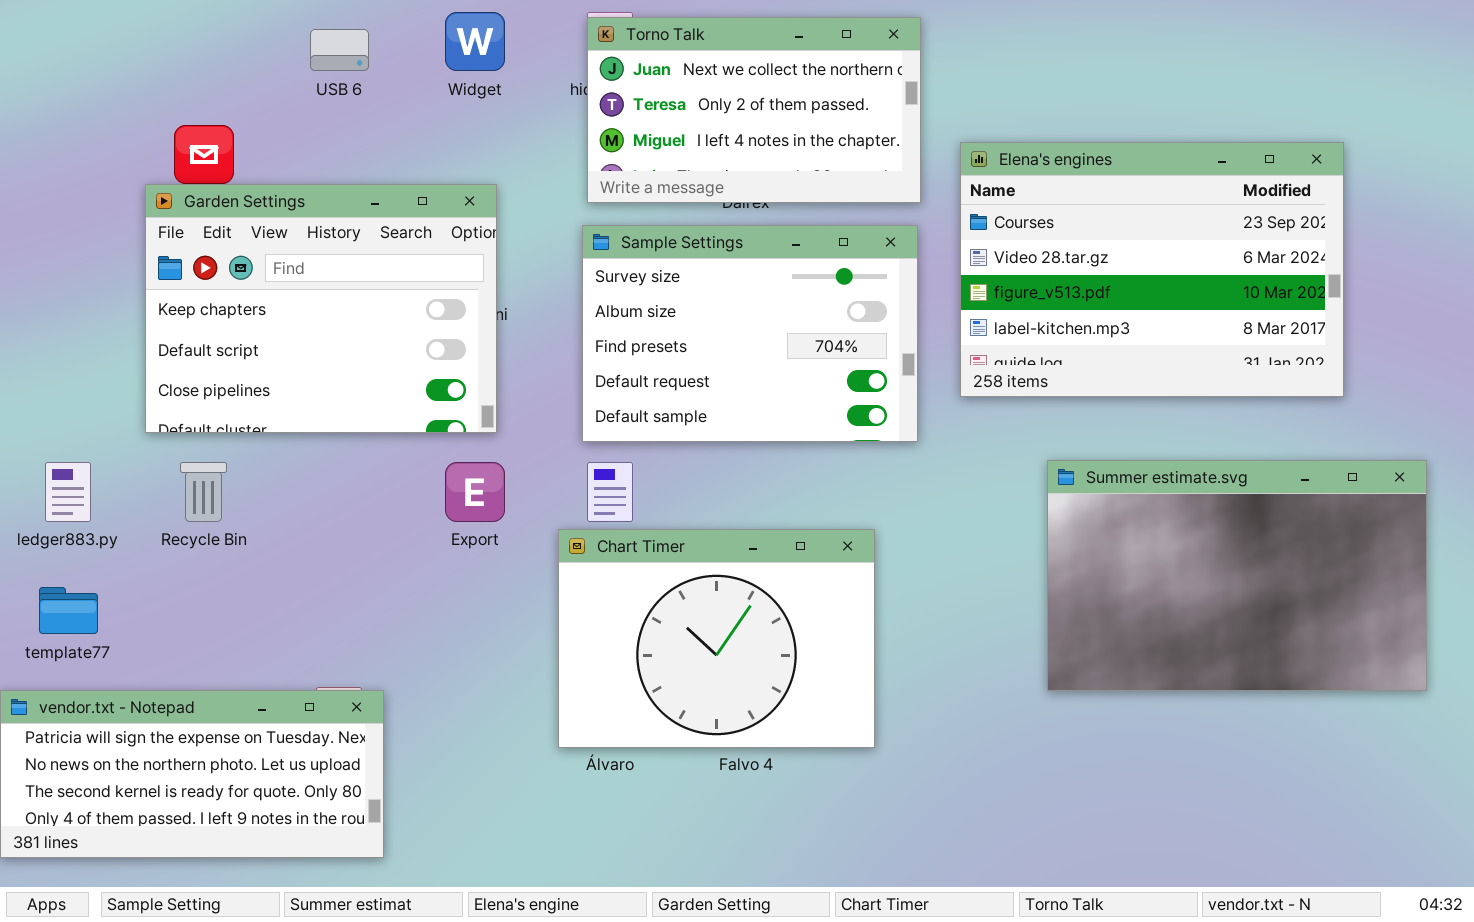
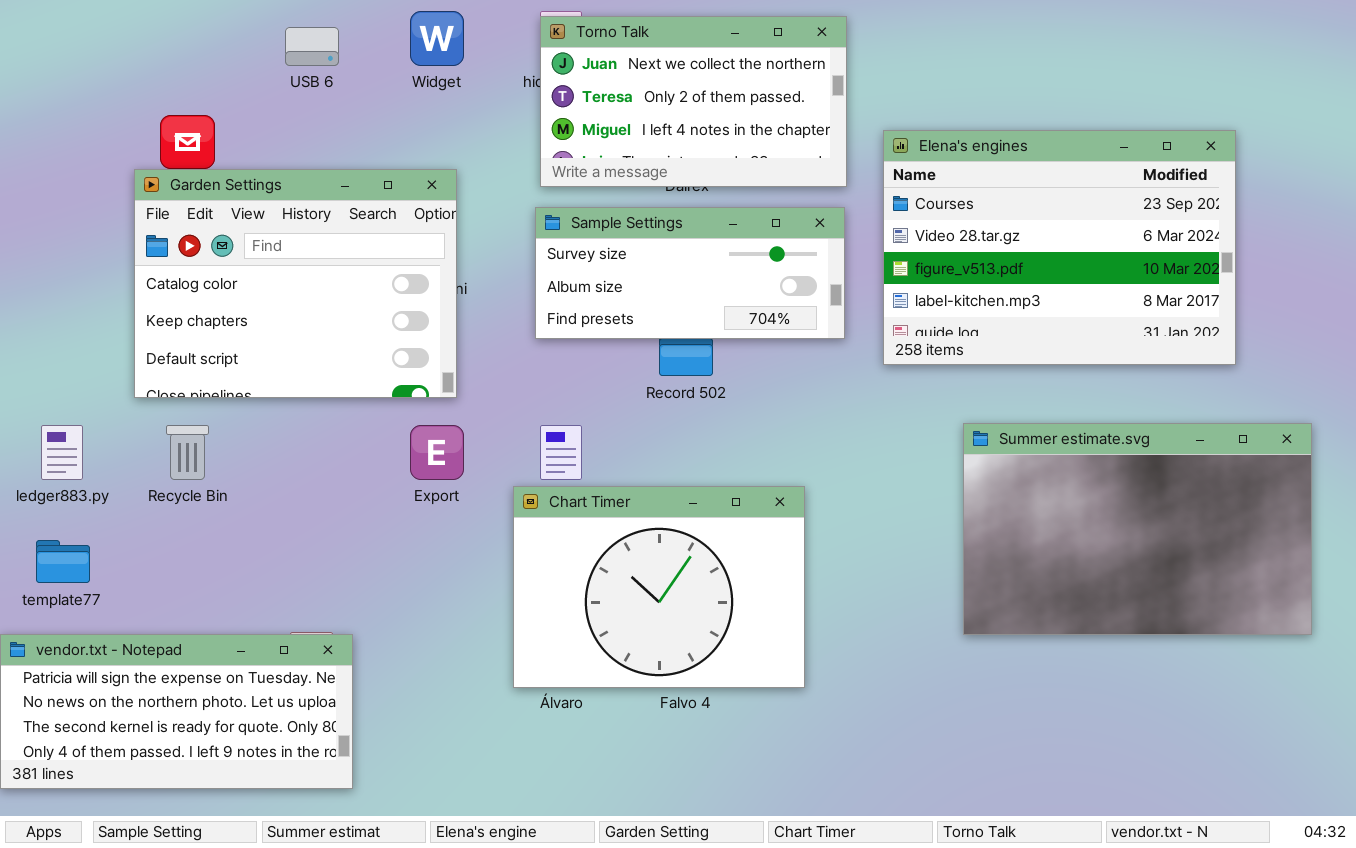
Garden Settings: [145,184,497,433] -> [134,169,457,398], scrolled up 1 row
Sample Settings: [582,225,918,442] -> [535,207,845,339], resized

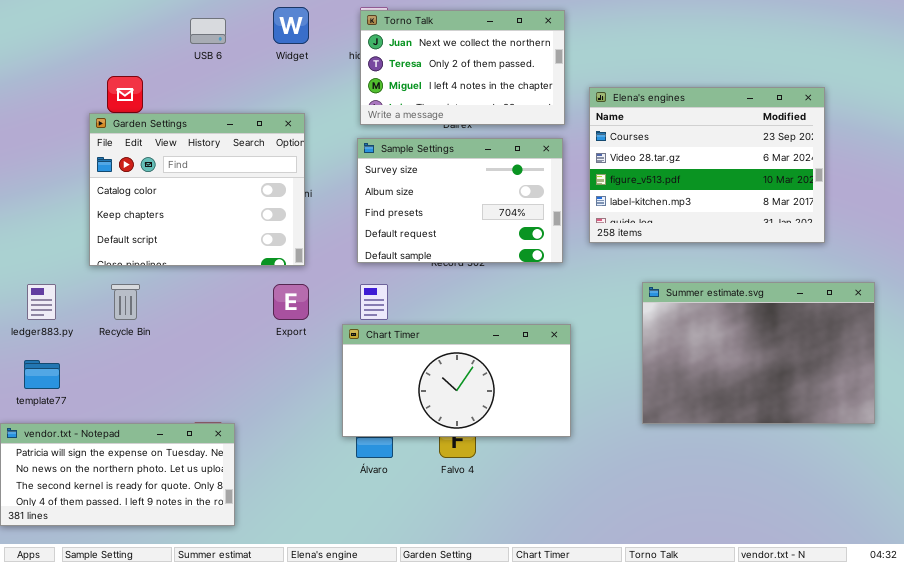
Sample Settings: [535,207,845,339] -> [357,138,563,263], resized
Chart Timer: [513,486,805,688] -> [342,324,571,437], resized

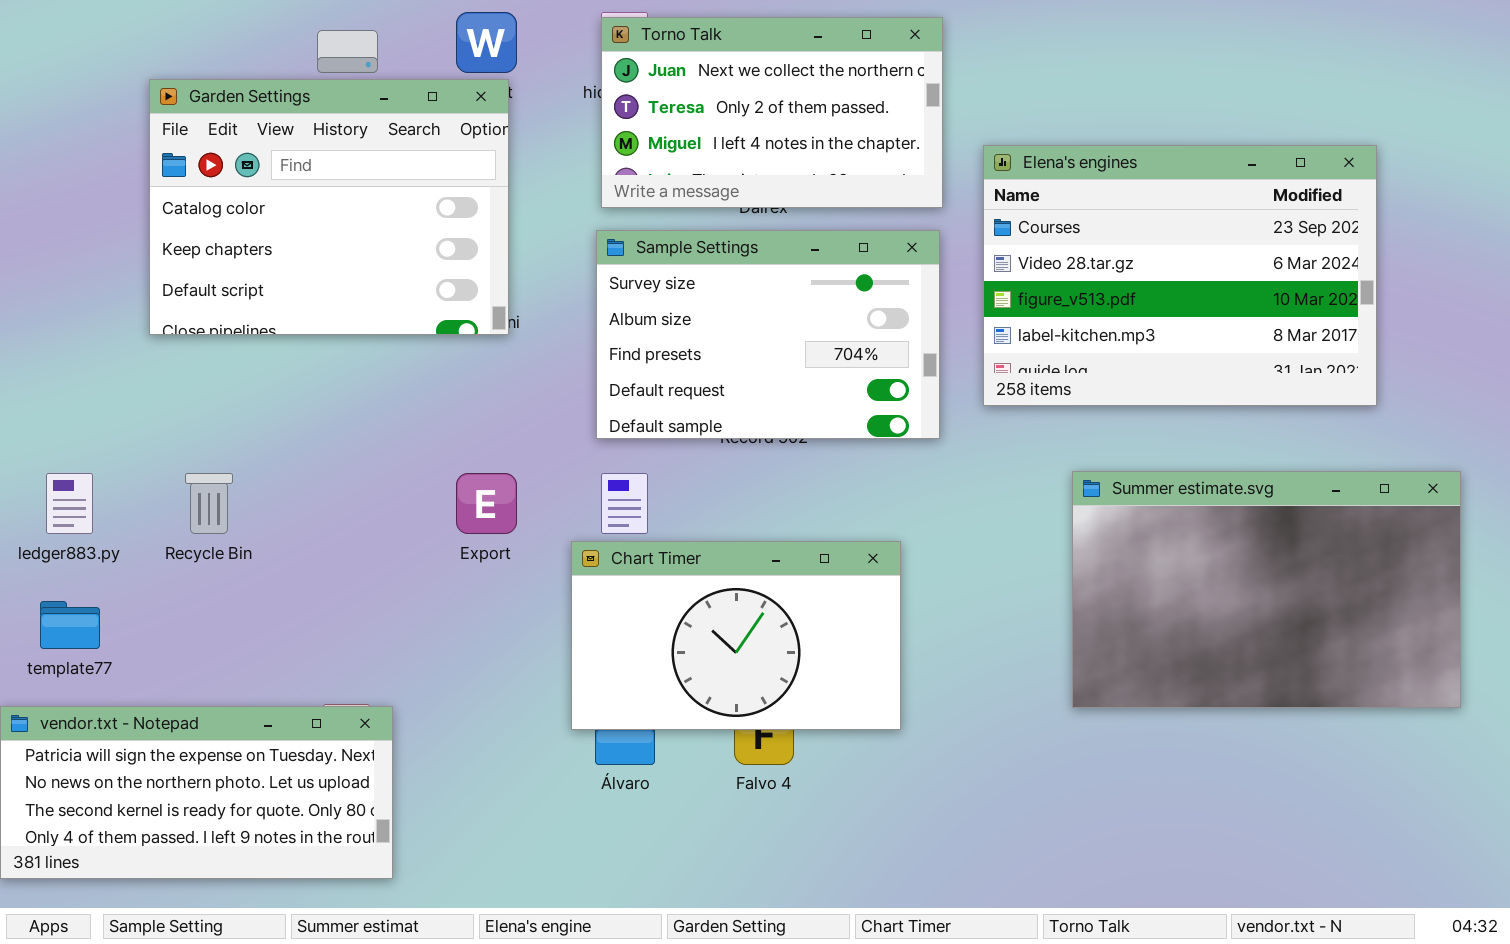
Garden Settings: [89,113,305,266] -> [149,79,509,335], moved
Chart Timer: [342,324,571,437] -> [571,541,901,730], resized

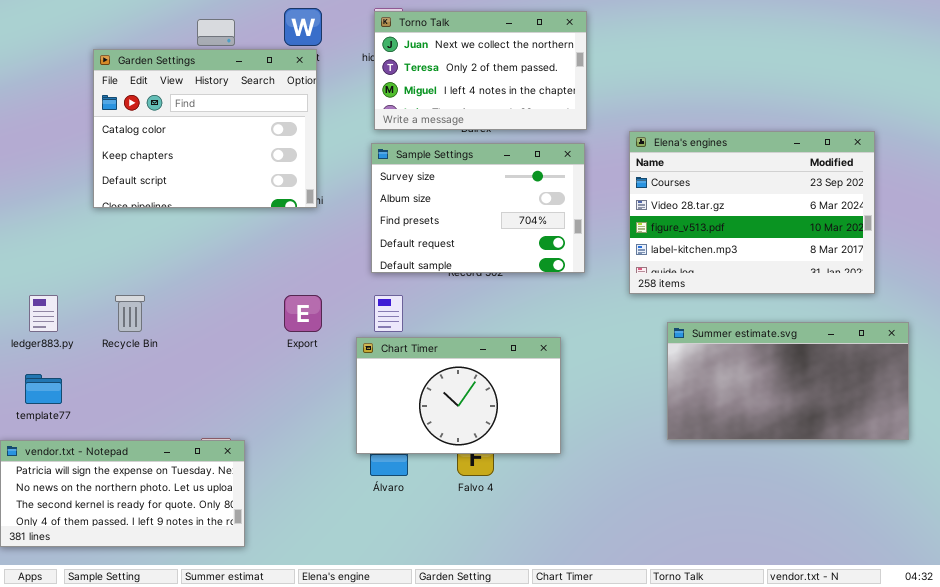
Elena's engines: [983,145,1377,406] -> [629,131,875,294], moved
Summer estimate.svg: [1072,471,1461,708] -> [667,322,909,440], resized

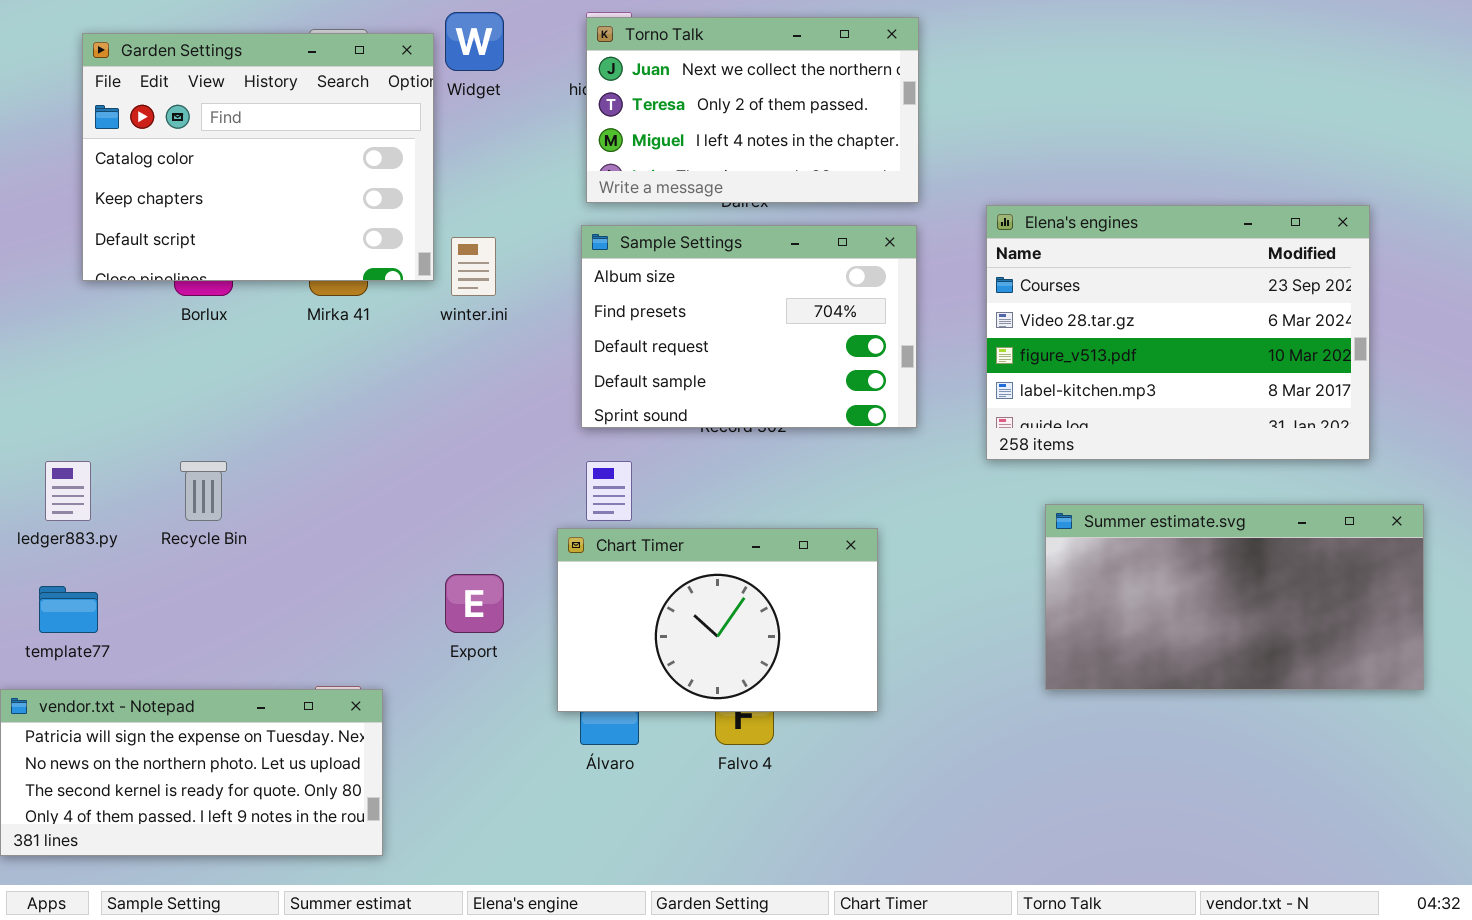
Garden Settings: [93,49,317,208] -> [82,33,434,281], moved
Sample Settings: [371,143,585,273] -> [581,225,917,428], scrolled down 1 row
Export: [284,295,322,332] -> [445,574,504,633], moved

